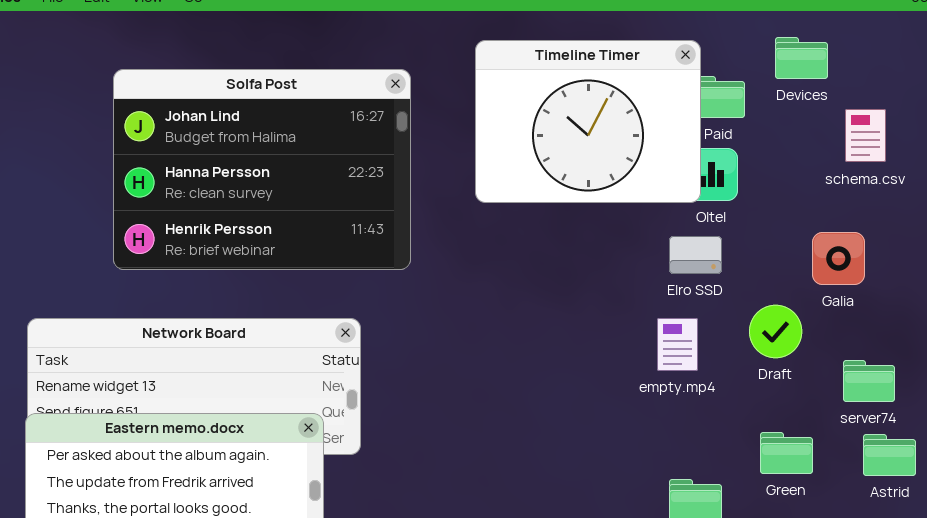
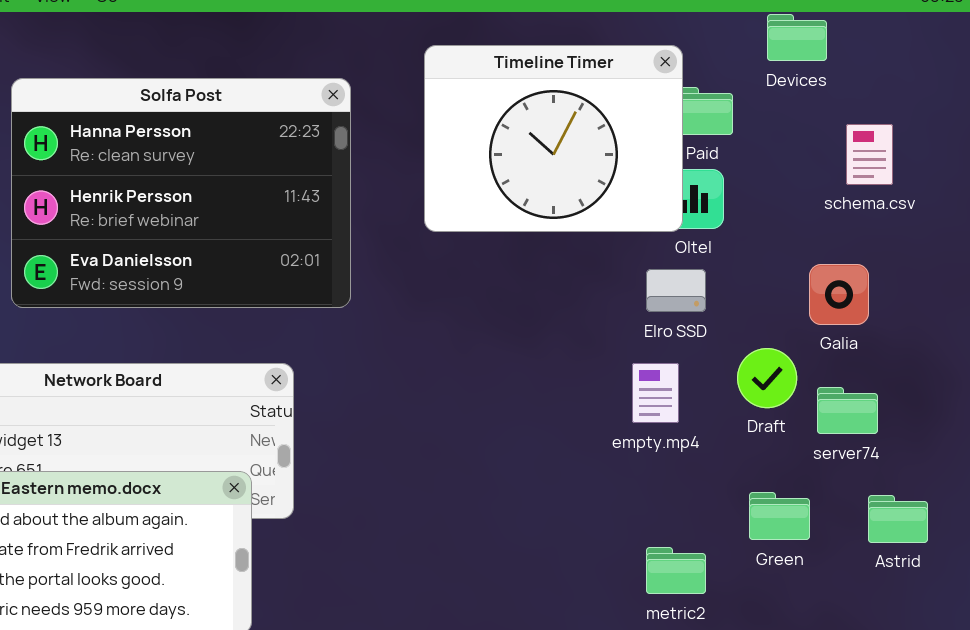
Devices: [775,37,828,79] -> [767,14,827,61], moved
Solfa Post: [113,69,411,270] -> [11,78,351,308], scrolled down 1 row
server74: [843,360,895,402] -> [817,387,878,434], moved

